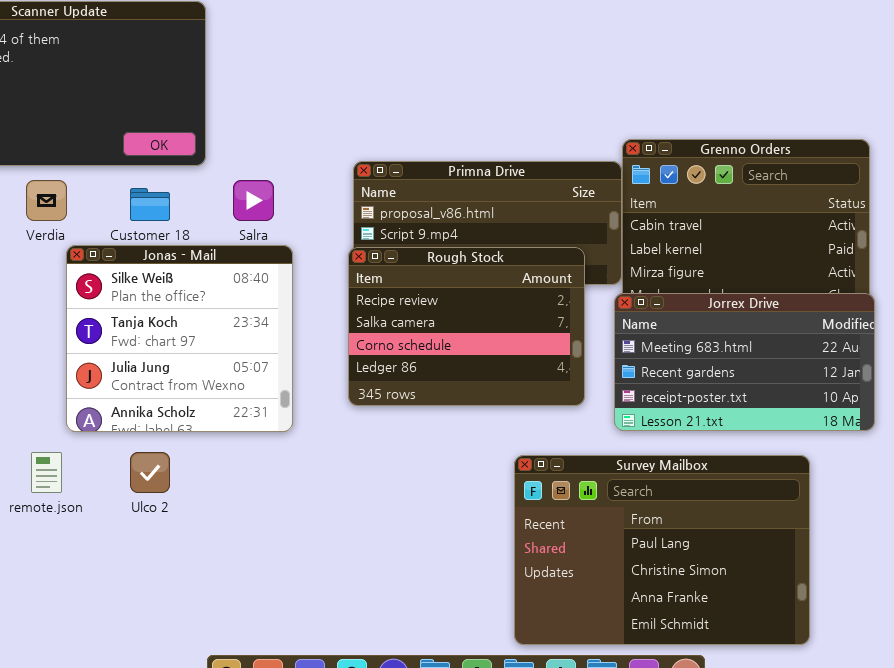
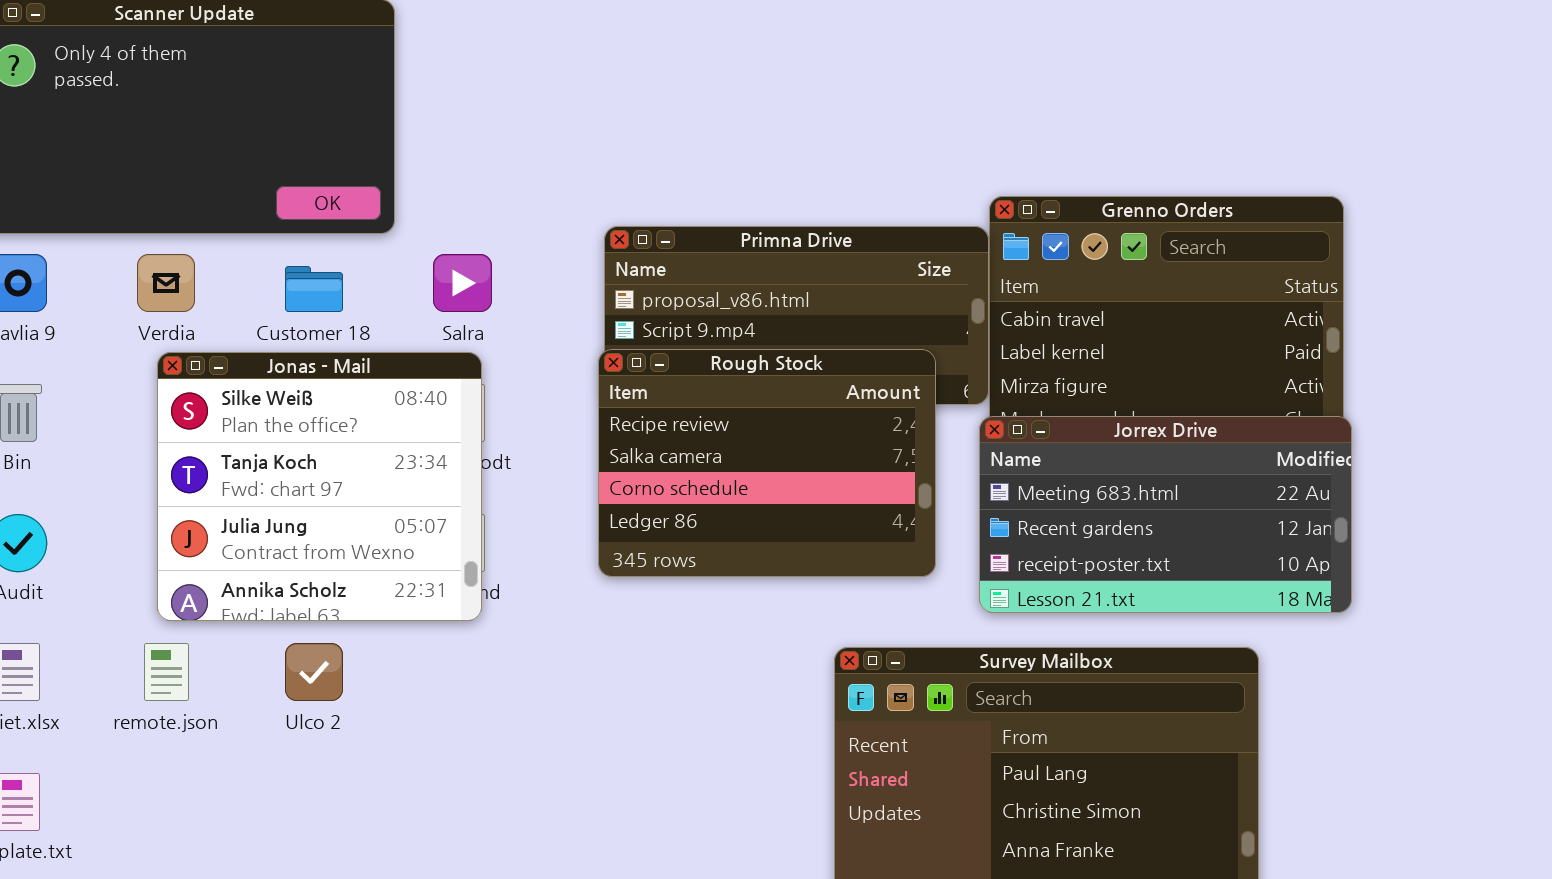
Jonas - Mail: [66,245,293,432] -> [157,352,482,621], moved

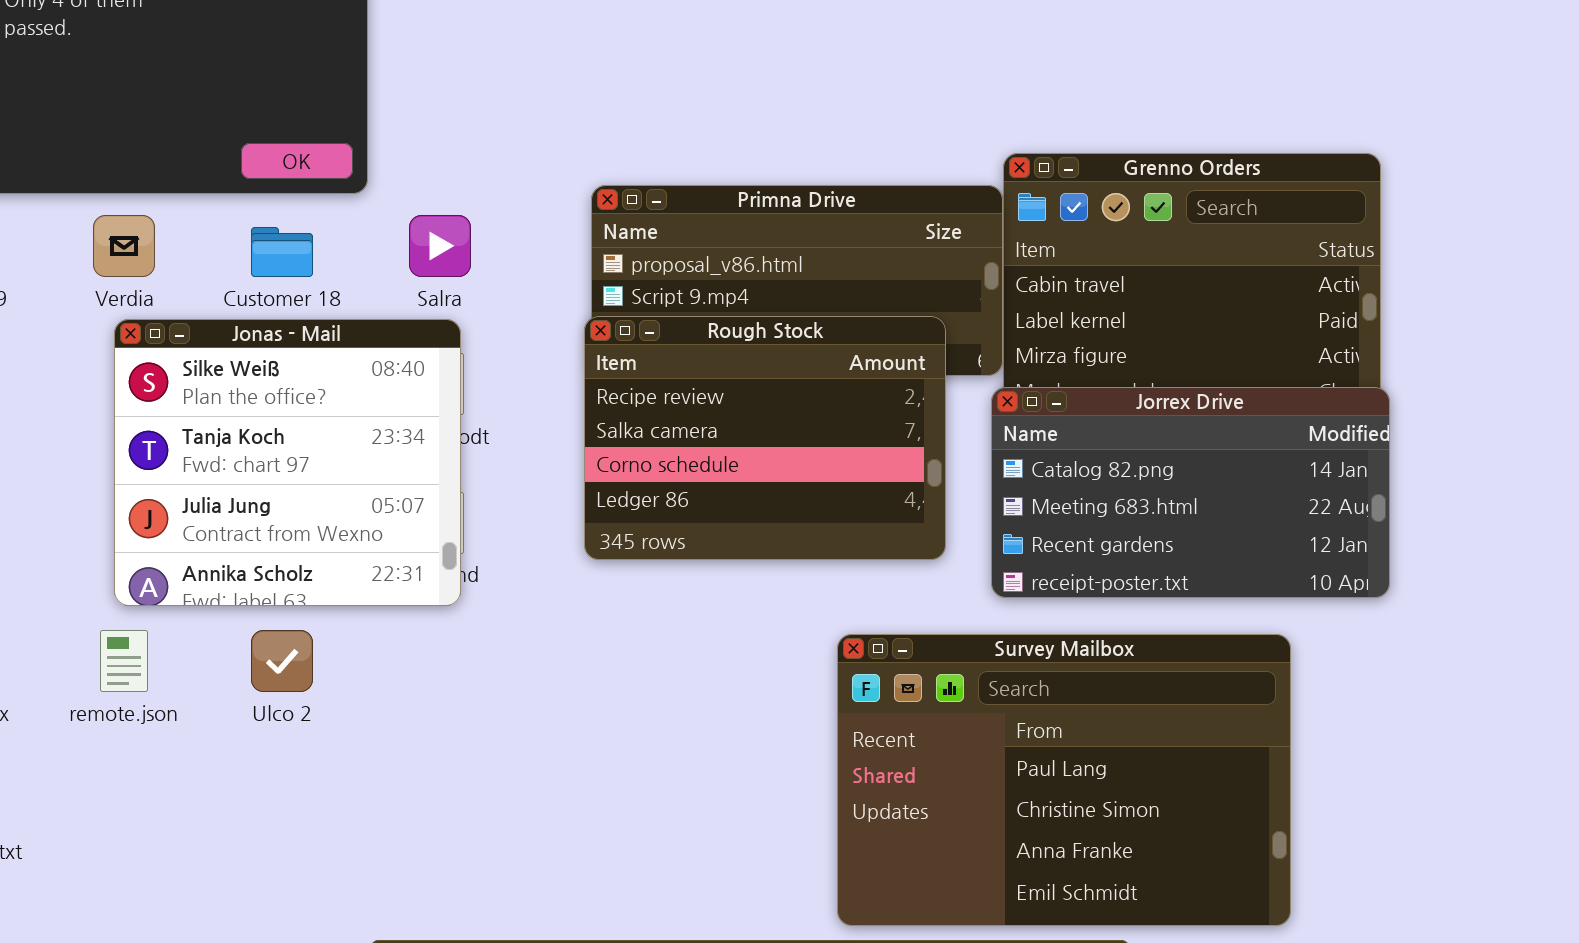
Jorrex Drive: [979,416,1352,613] -> [991,387,1390,598], scrolled up 1 row

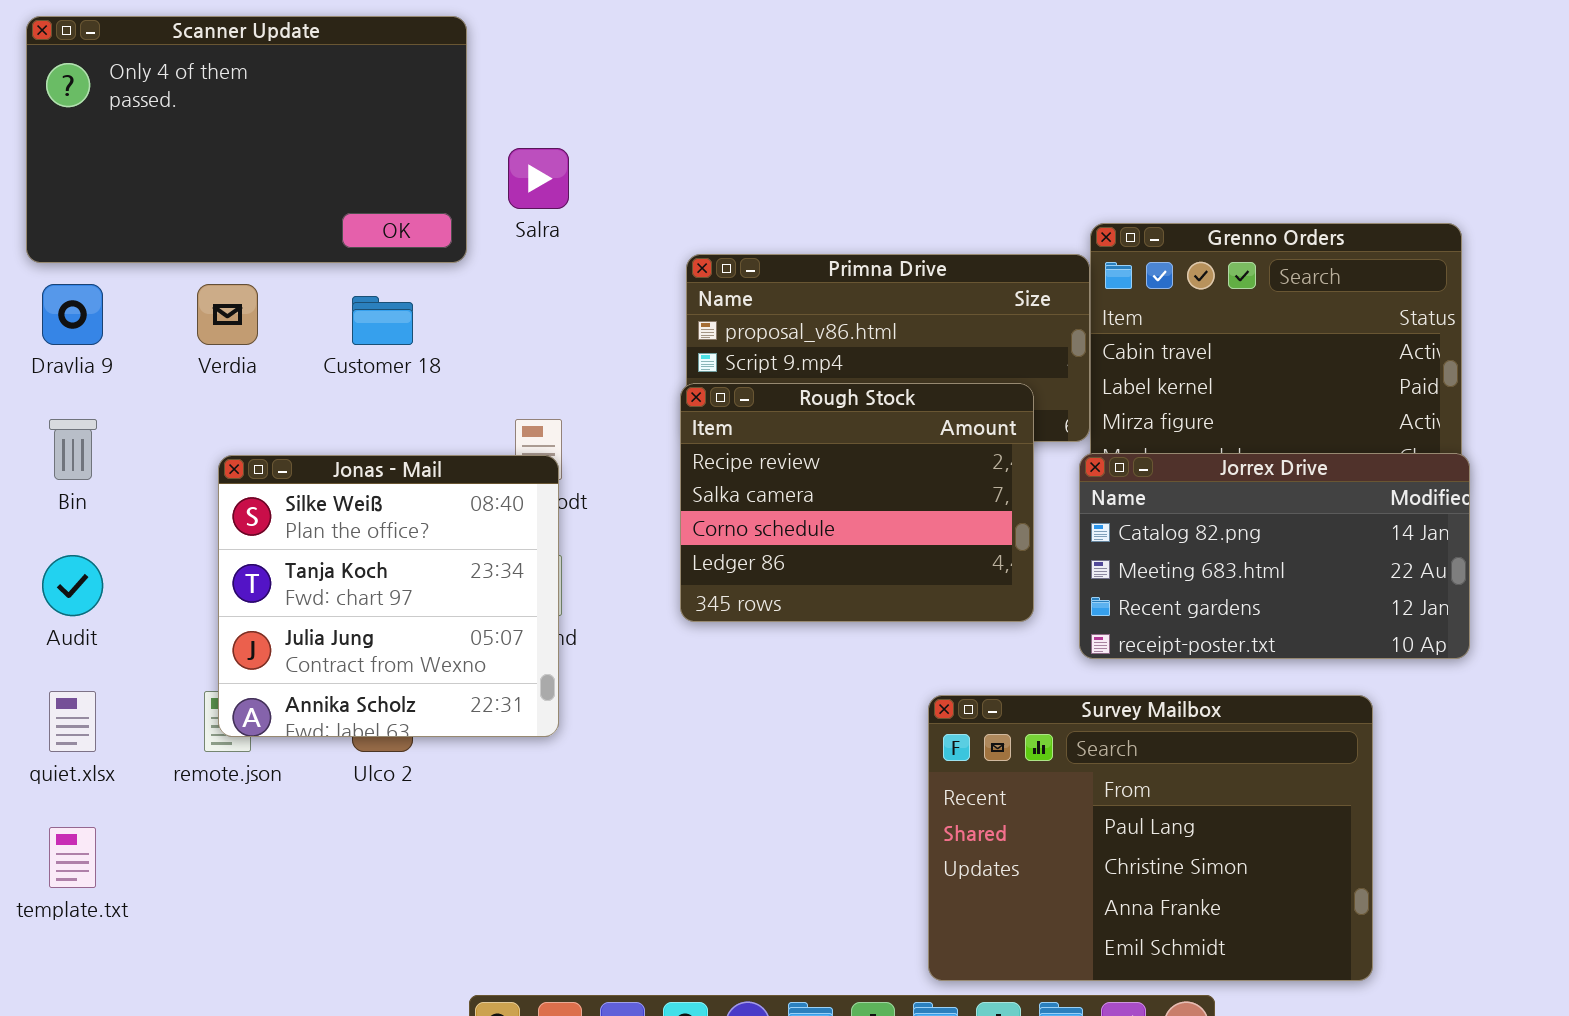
Salra: [409,215,471,277] -> [508,148,569,209], moved
Jonas - Mail: [114,319,461,606] -> [218,455,559,737], moved

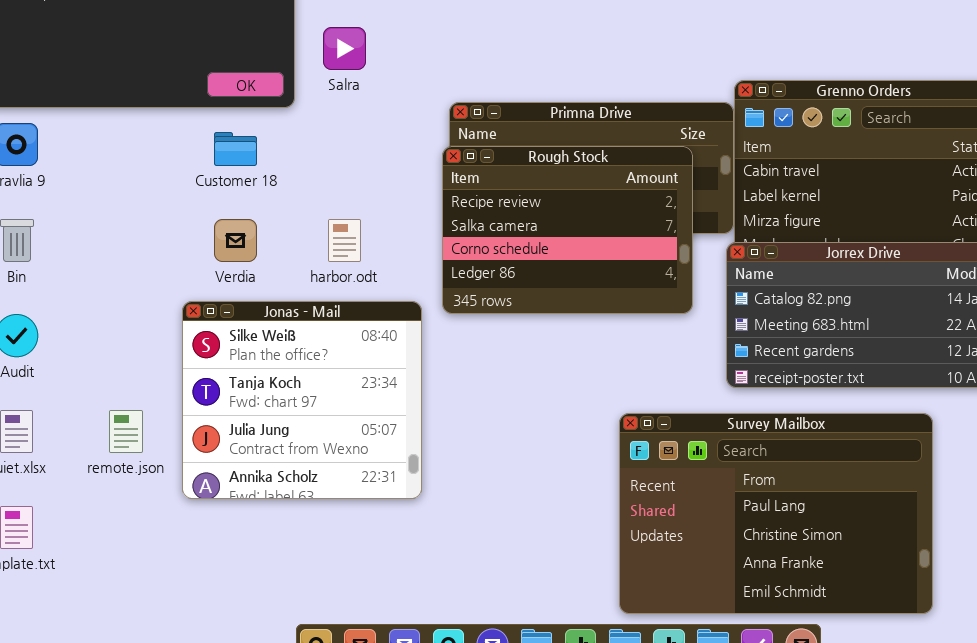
Verdia: [197,284,258,345] -> [214,219,257,262], moved
Rough Stock: [680,383,1034,622] -> [442,146,693,314], moved
Jonas - Mail: [218,455,559,737] -> [182,301,422,499], moved

